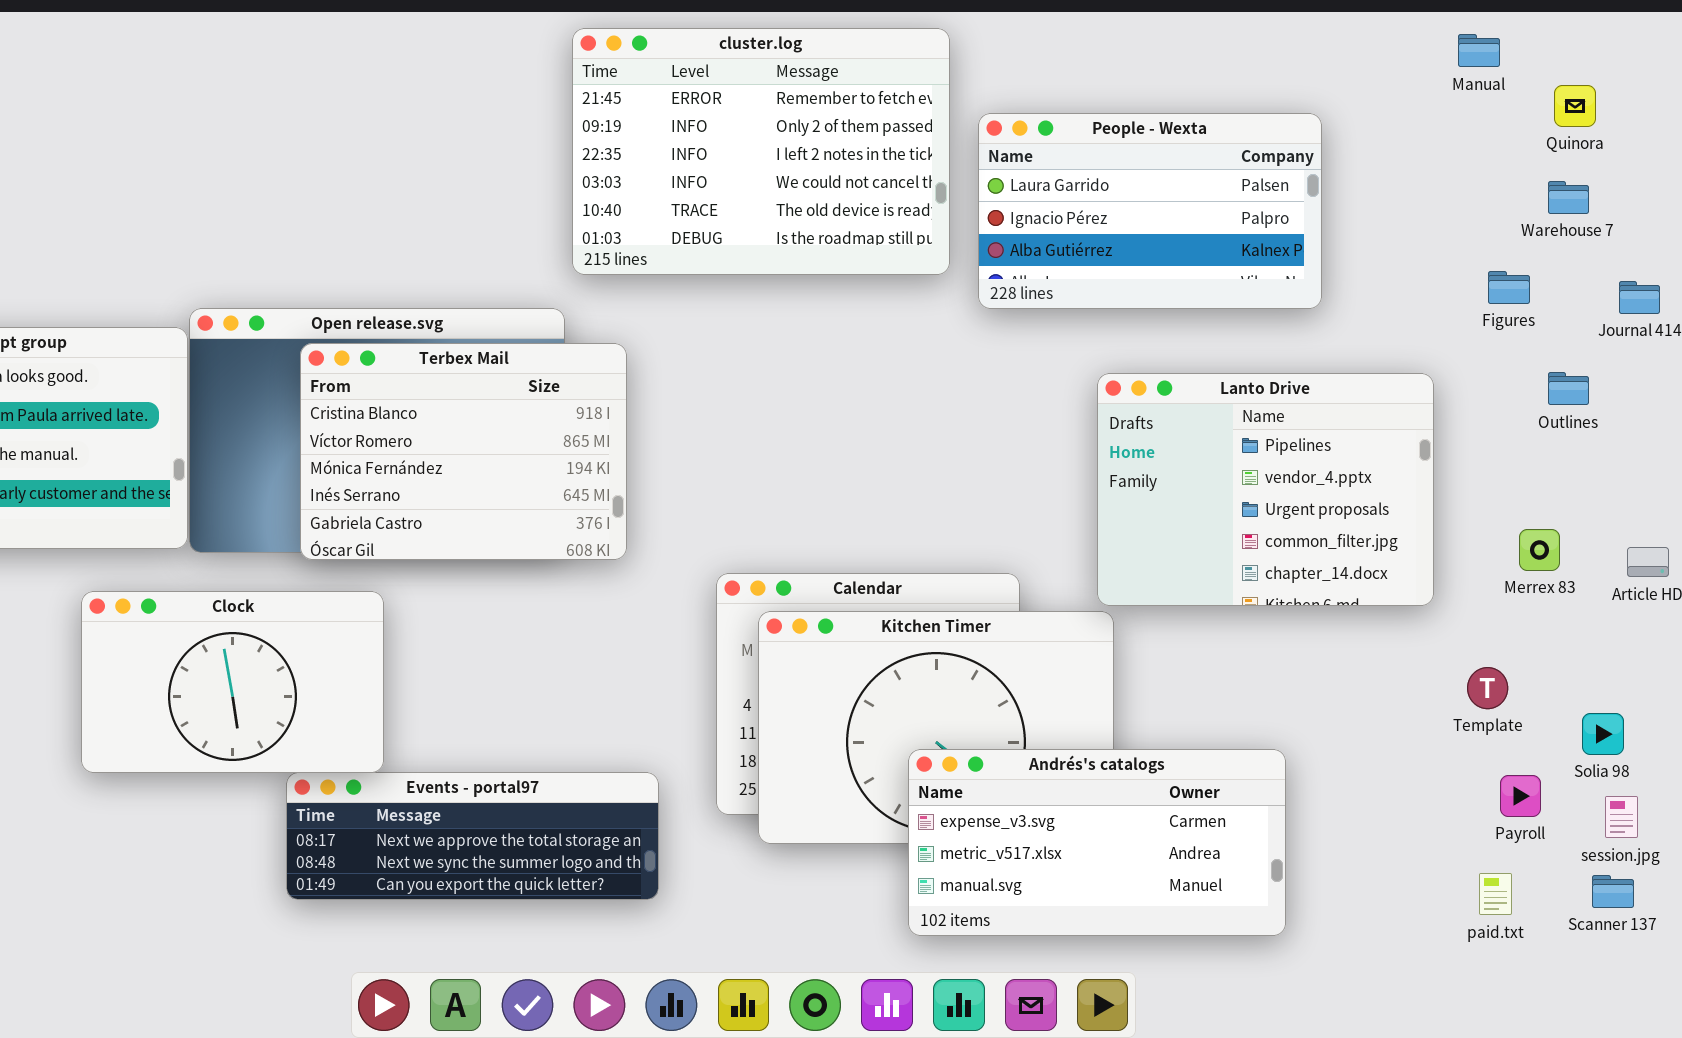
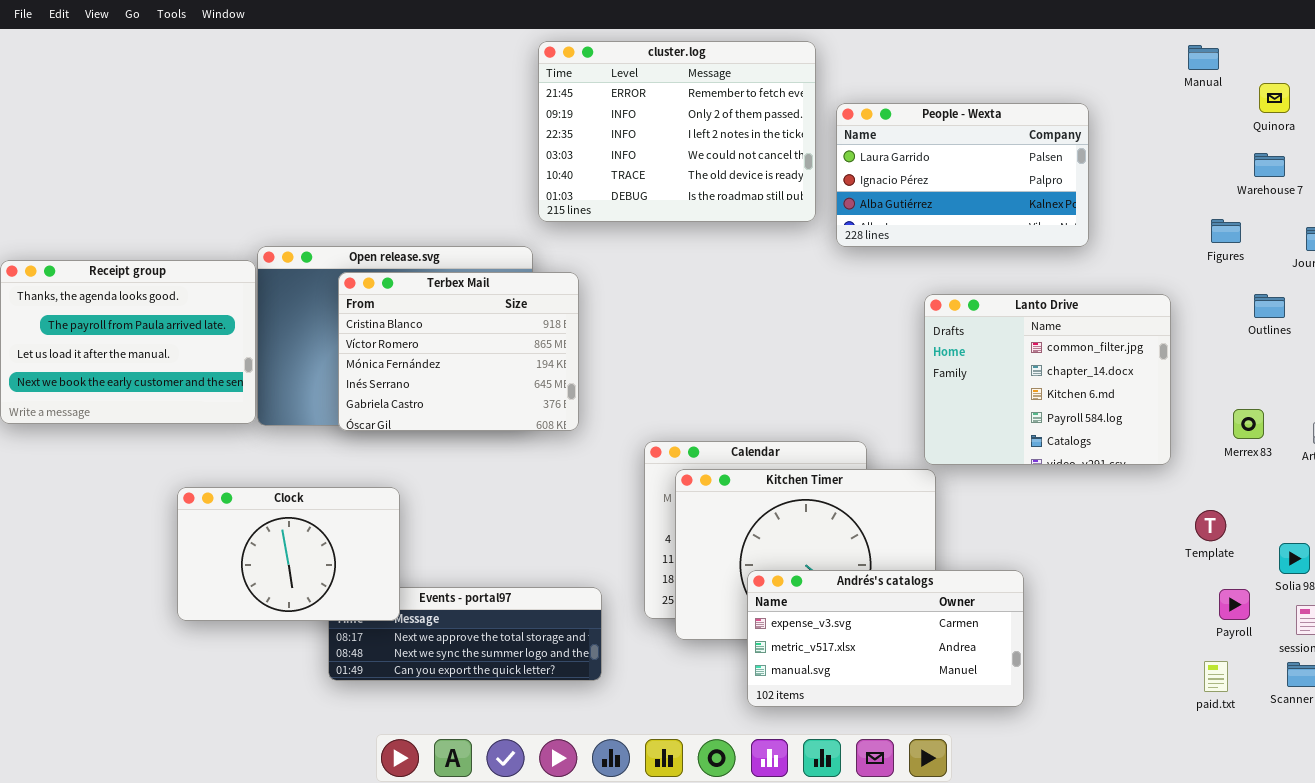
Lanto Drive: [1097,373,1434,606] -> [924,294,1171,465], scrolled down 3 rows
Clock: [81,591,384,773] -> [177,487,400,621], moved
Andrés's catalogs: [908,749,1286,936] -> [747,570,1024,707], moved

